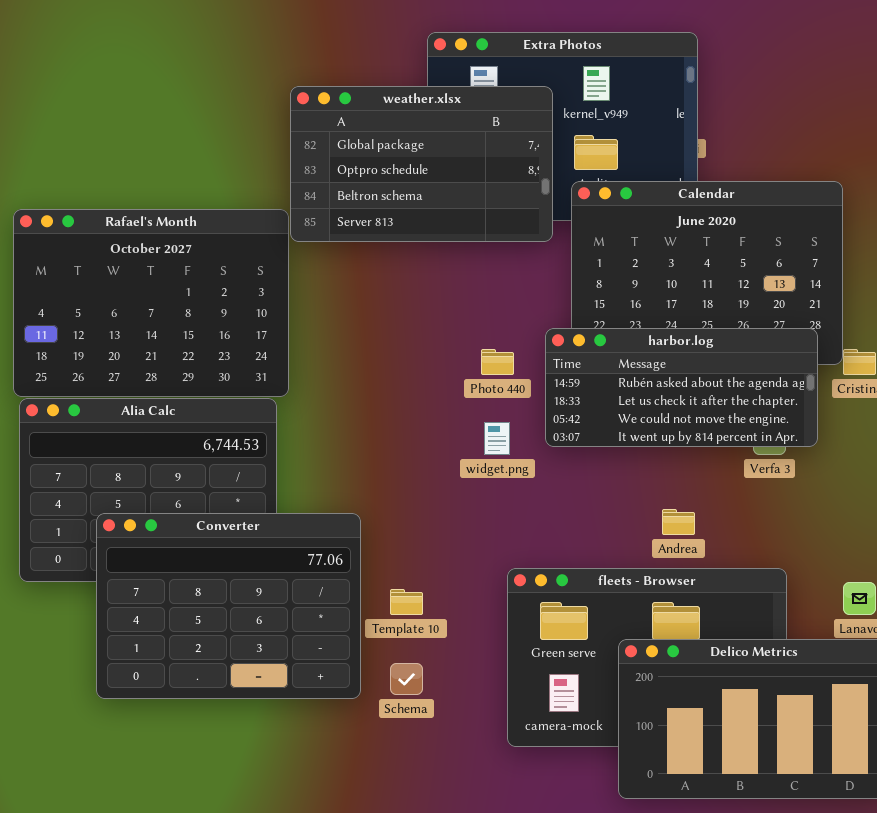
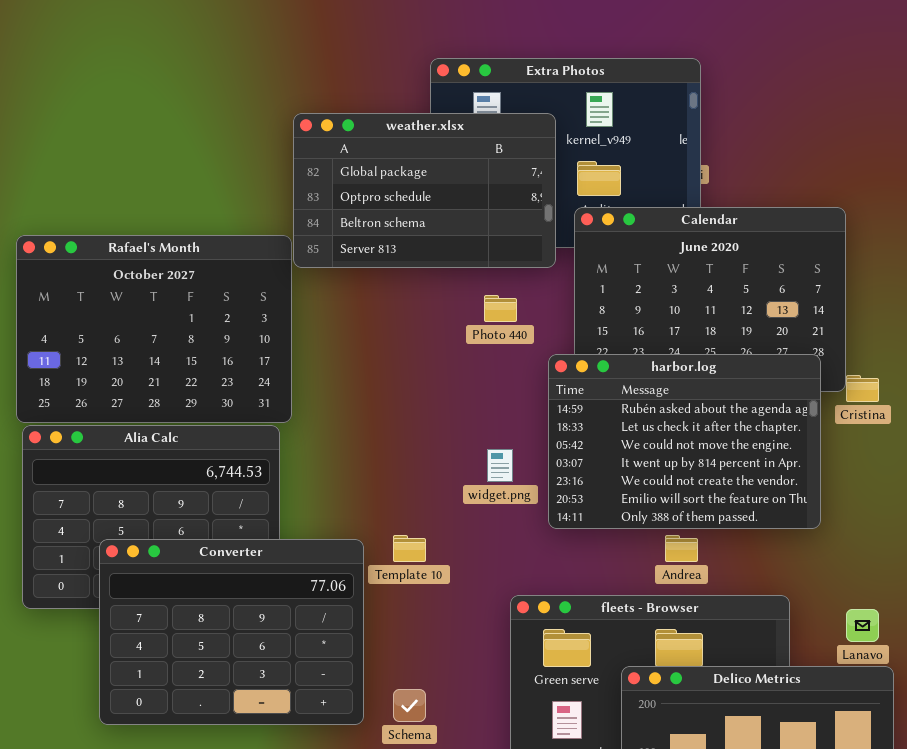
harbor.log: [545,328,818,447] -> [548,354,821,529], resized
Photo 440: [481,349,514,375] -> [484,295,517,322], moved
Template 10: [390,589,423,615] -> [393,535,426,562], moved

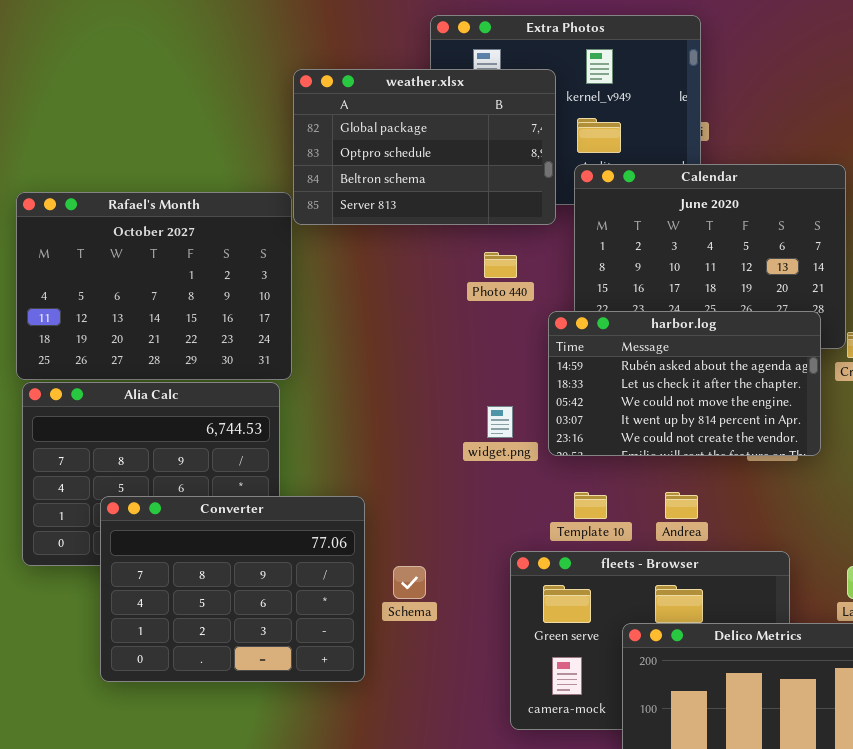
harbor.log: [548,354,821,529] -> [548,311,821,456], resized
Template 10: [393,535,426,562] -> [574,492,607,519], moved
Schema: [393,689,426,722] -> [393,566,426,599], moved

